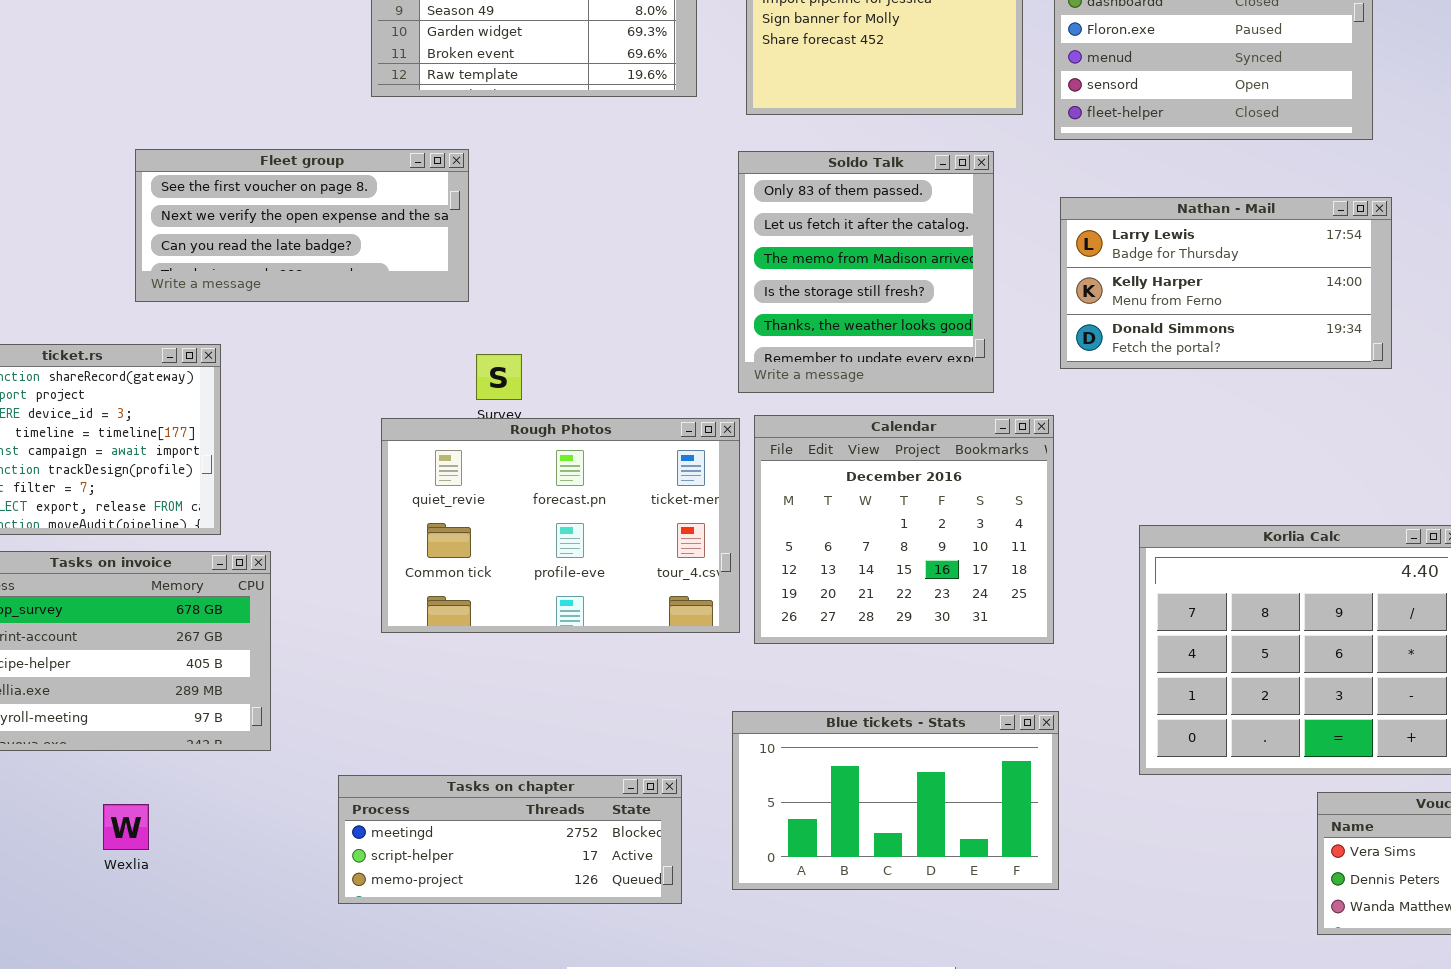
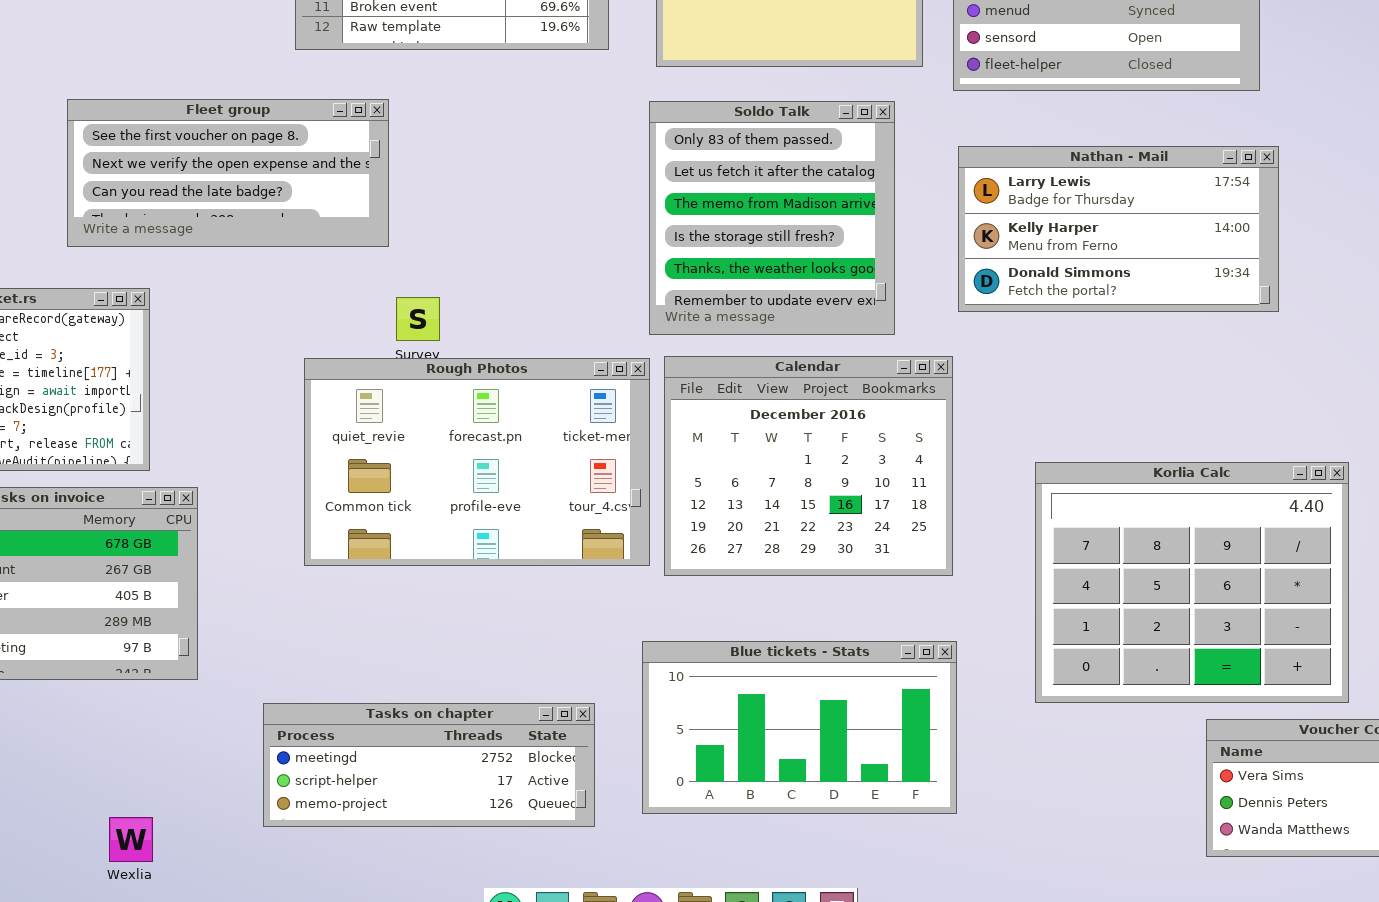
Wexlia: [103,804,149,850] -> [109,817,153,862], moved

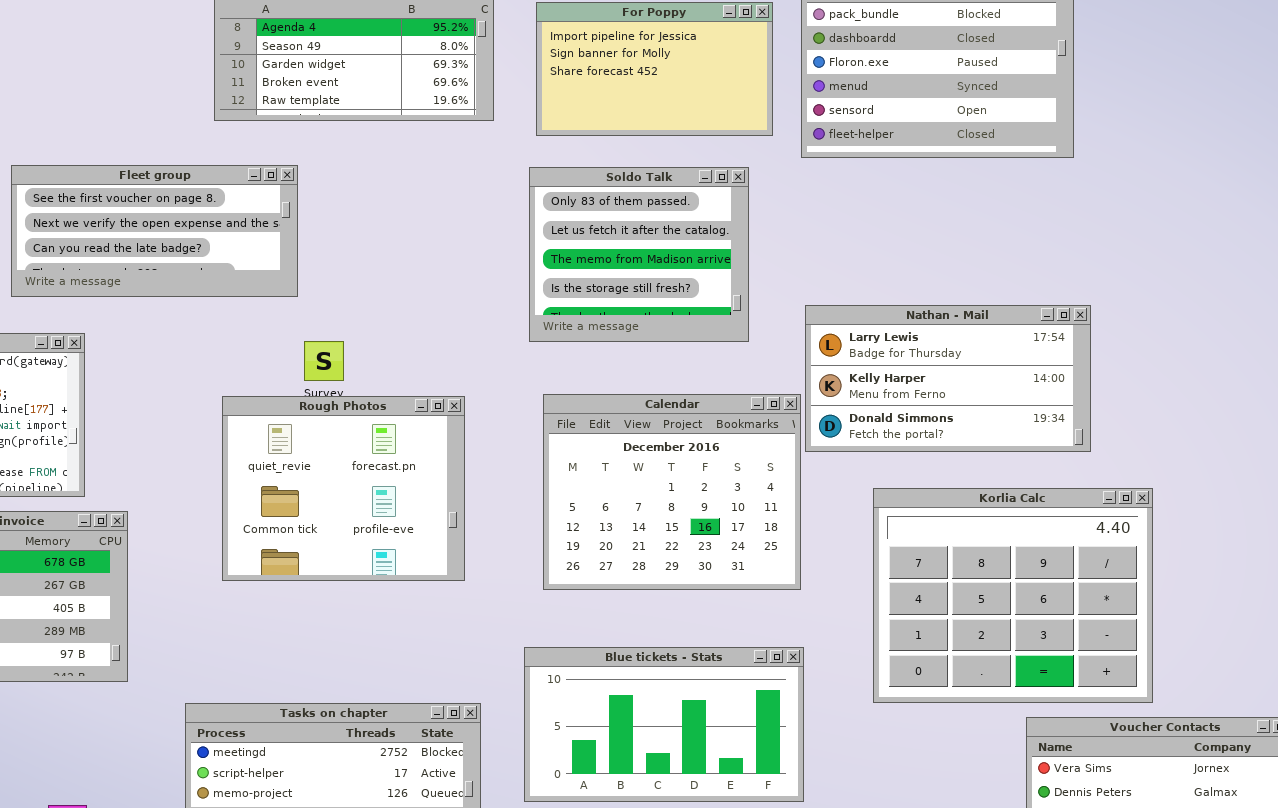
Soldo Talk: [649,101,895,335] -> [529,167,749,342], resized
Nathan - Mail: [958,146,1279,312] -> [805,305,1091,452], moved
Rough Photos: [304,358,650,566] -> [222,396,465,581], resized

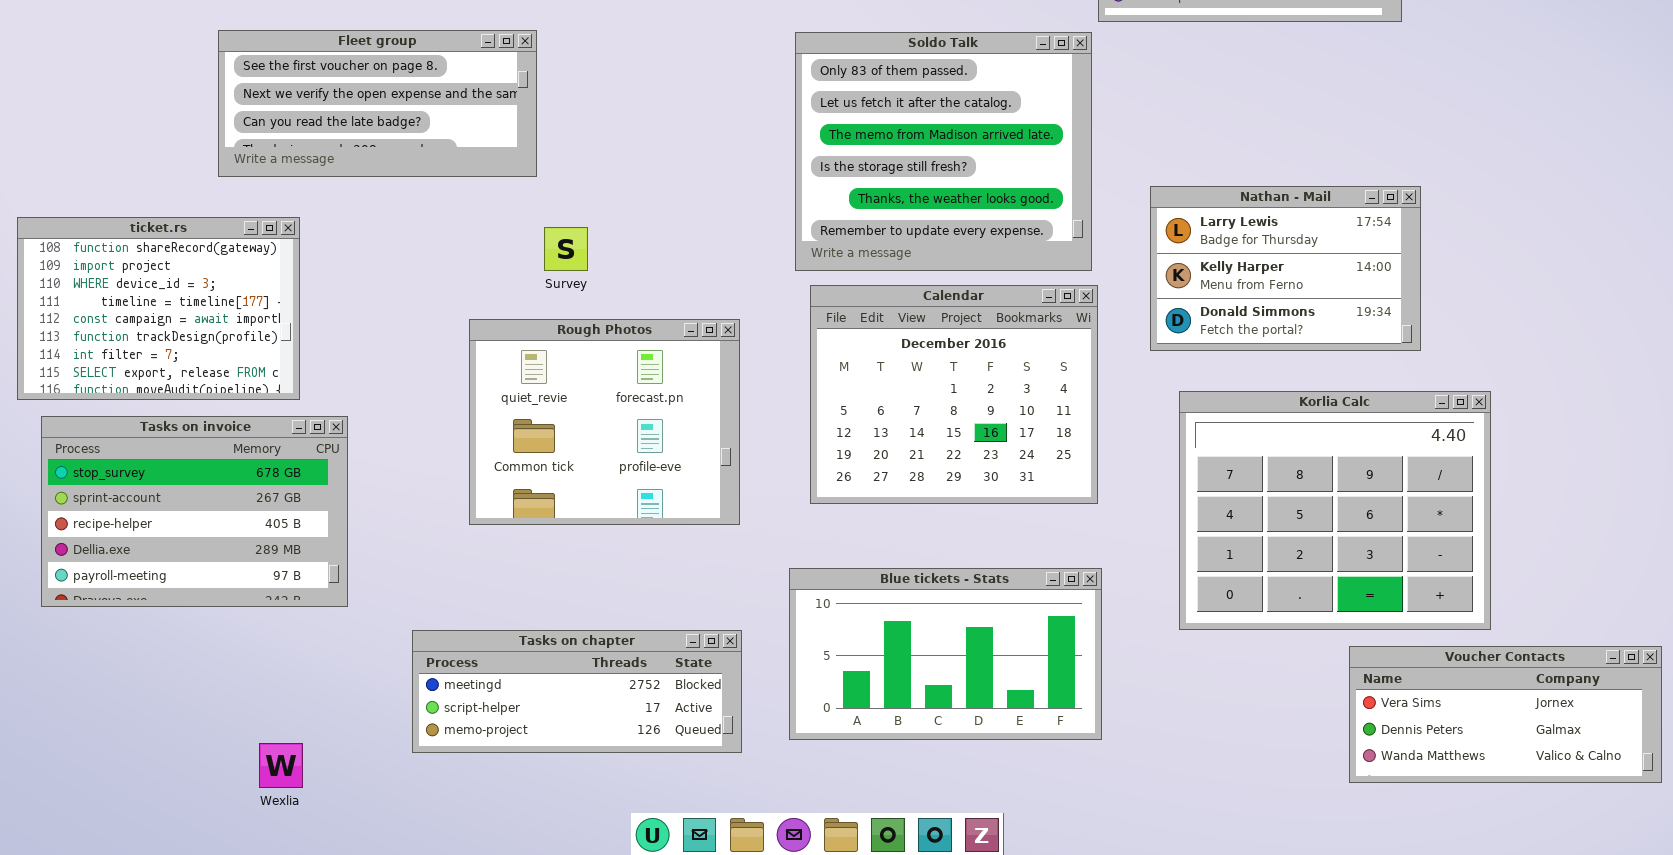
Soldo Talk: [529,167,749,342] -> [795,32,1092,271], resized
Nathan - Mail: [805,305,1091,452] -> [1150,186,1421,351], resized
Rough Photos: [222,396,465,581] -> [469,319,740,525], moved

